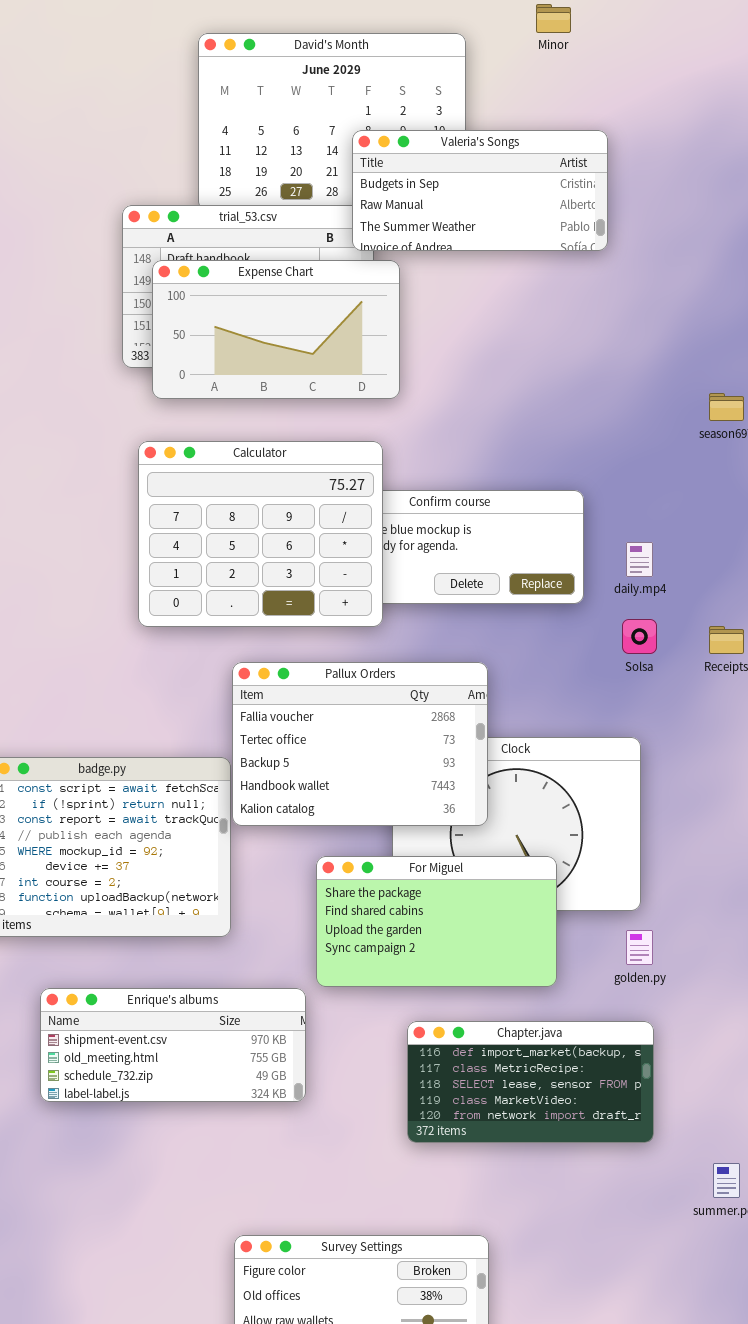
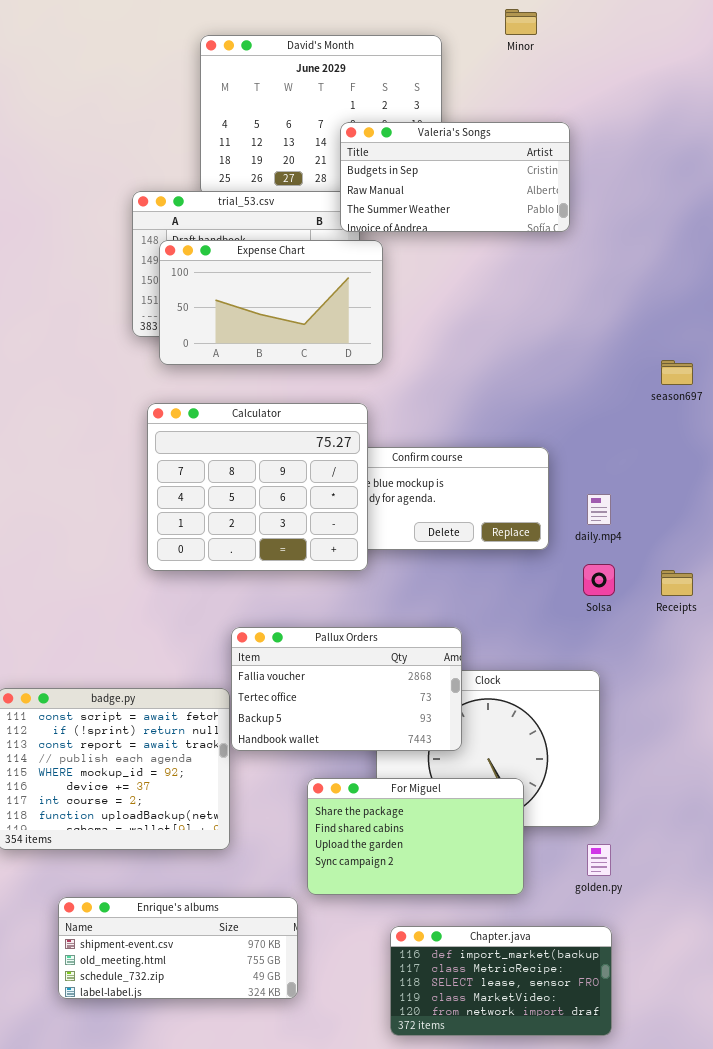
Pallux Orders: [232,662,488,826] -> [231,627,462,751], resized

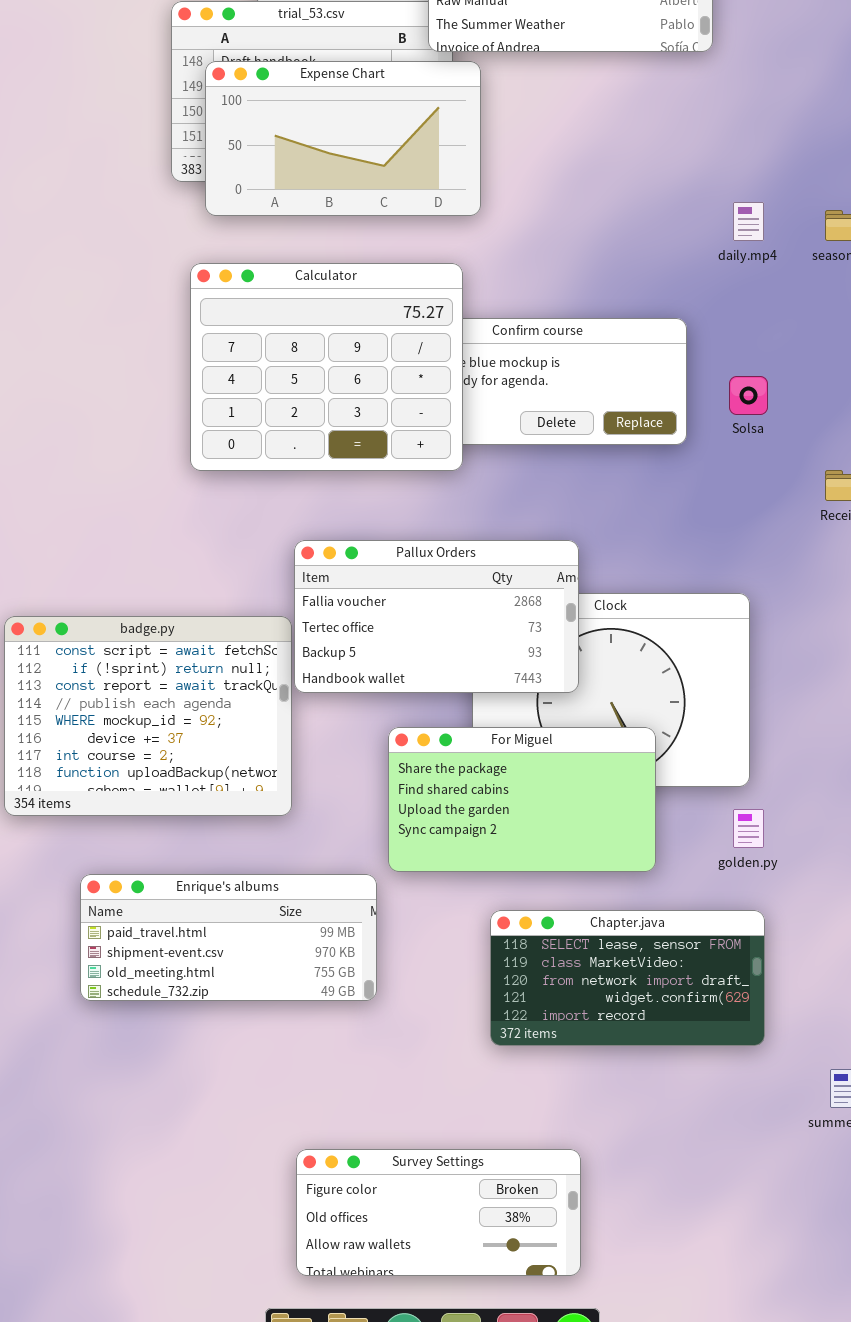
daily.mp4: [587,494,611,525] -> [733,202,764,241], moved
Solsa: [583,564,615,596] -> [729,376,768,415], moved
Enrique's albums: [58,897,298,999] -> [80,874,377,1001], scrolled up 1 row
Chapter.java: [390,926,612,1036] -> [490,910,765,1046], scrolled down 2 rows

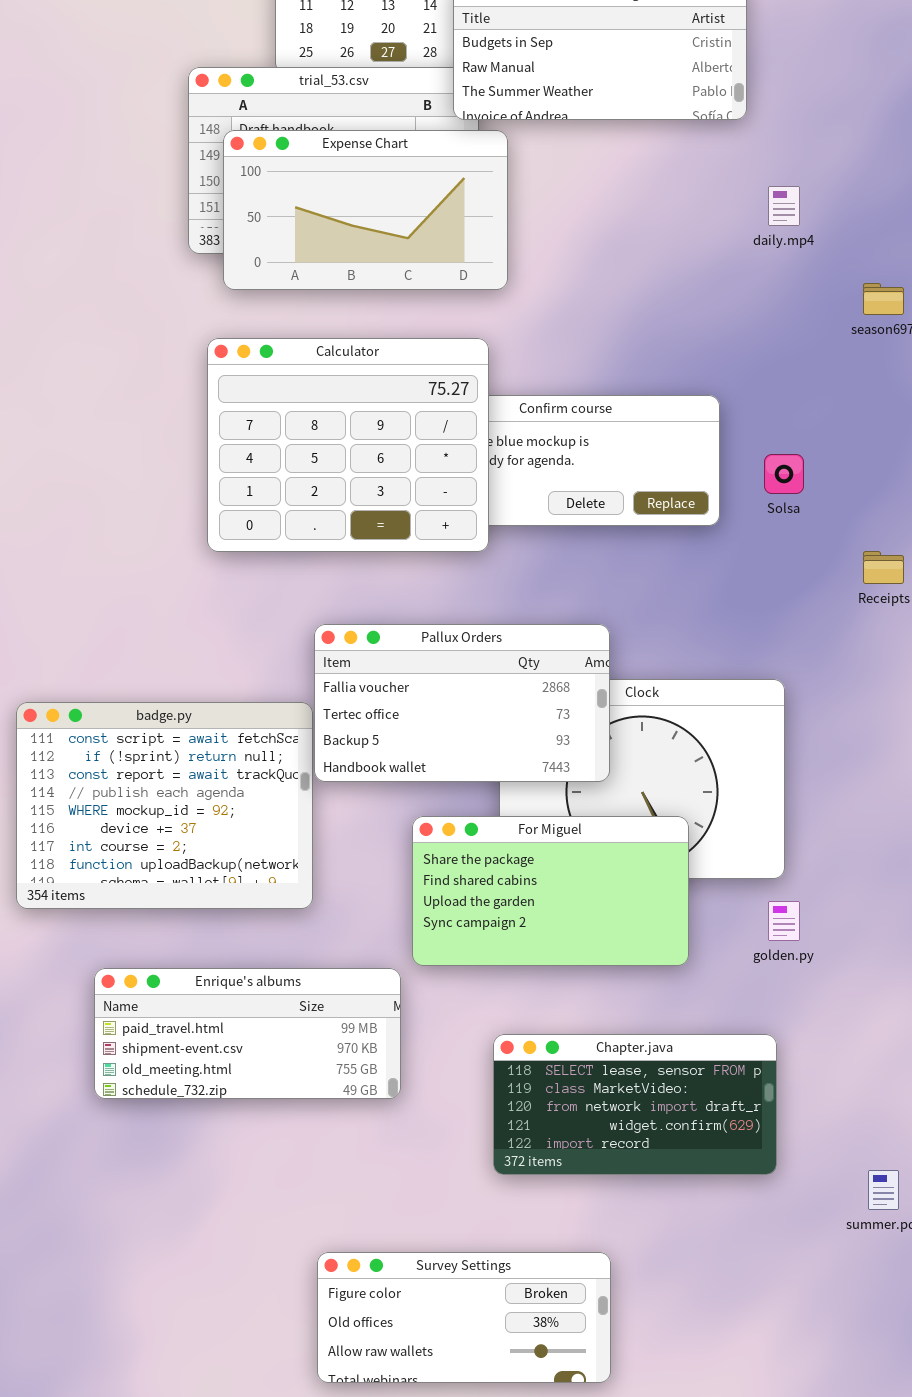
daily.mp4: [733,202,764,241] -> [768,186,800,226], moved
Chapter.java: [490,910,765,1046] -> [493,1034,777,1175], moved

